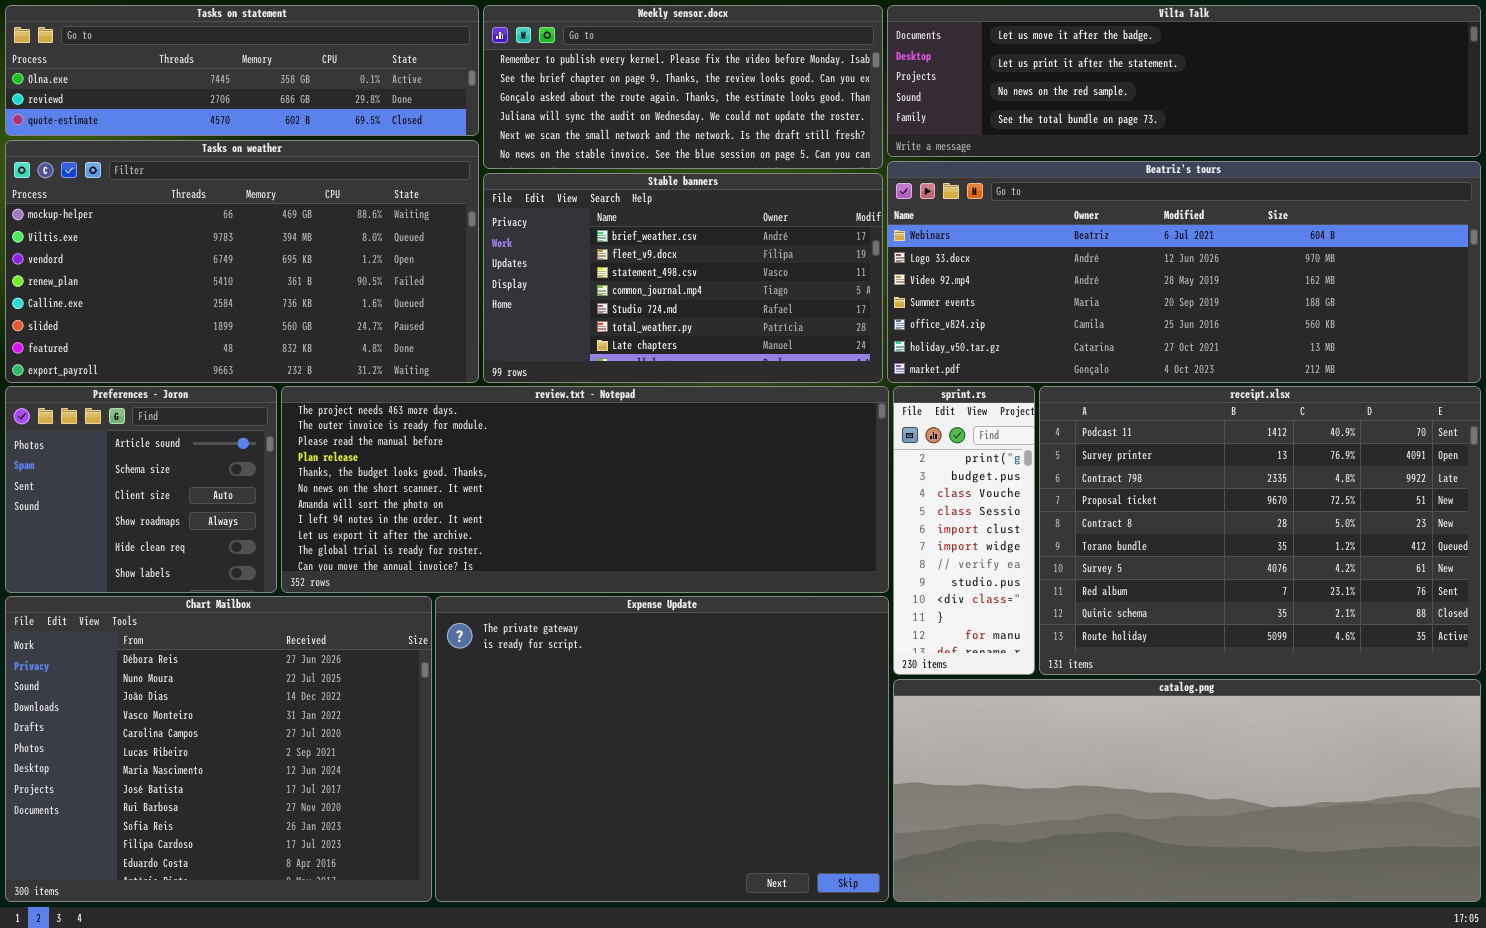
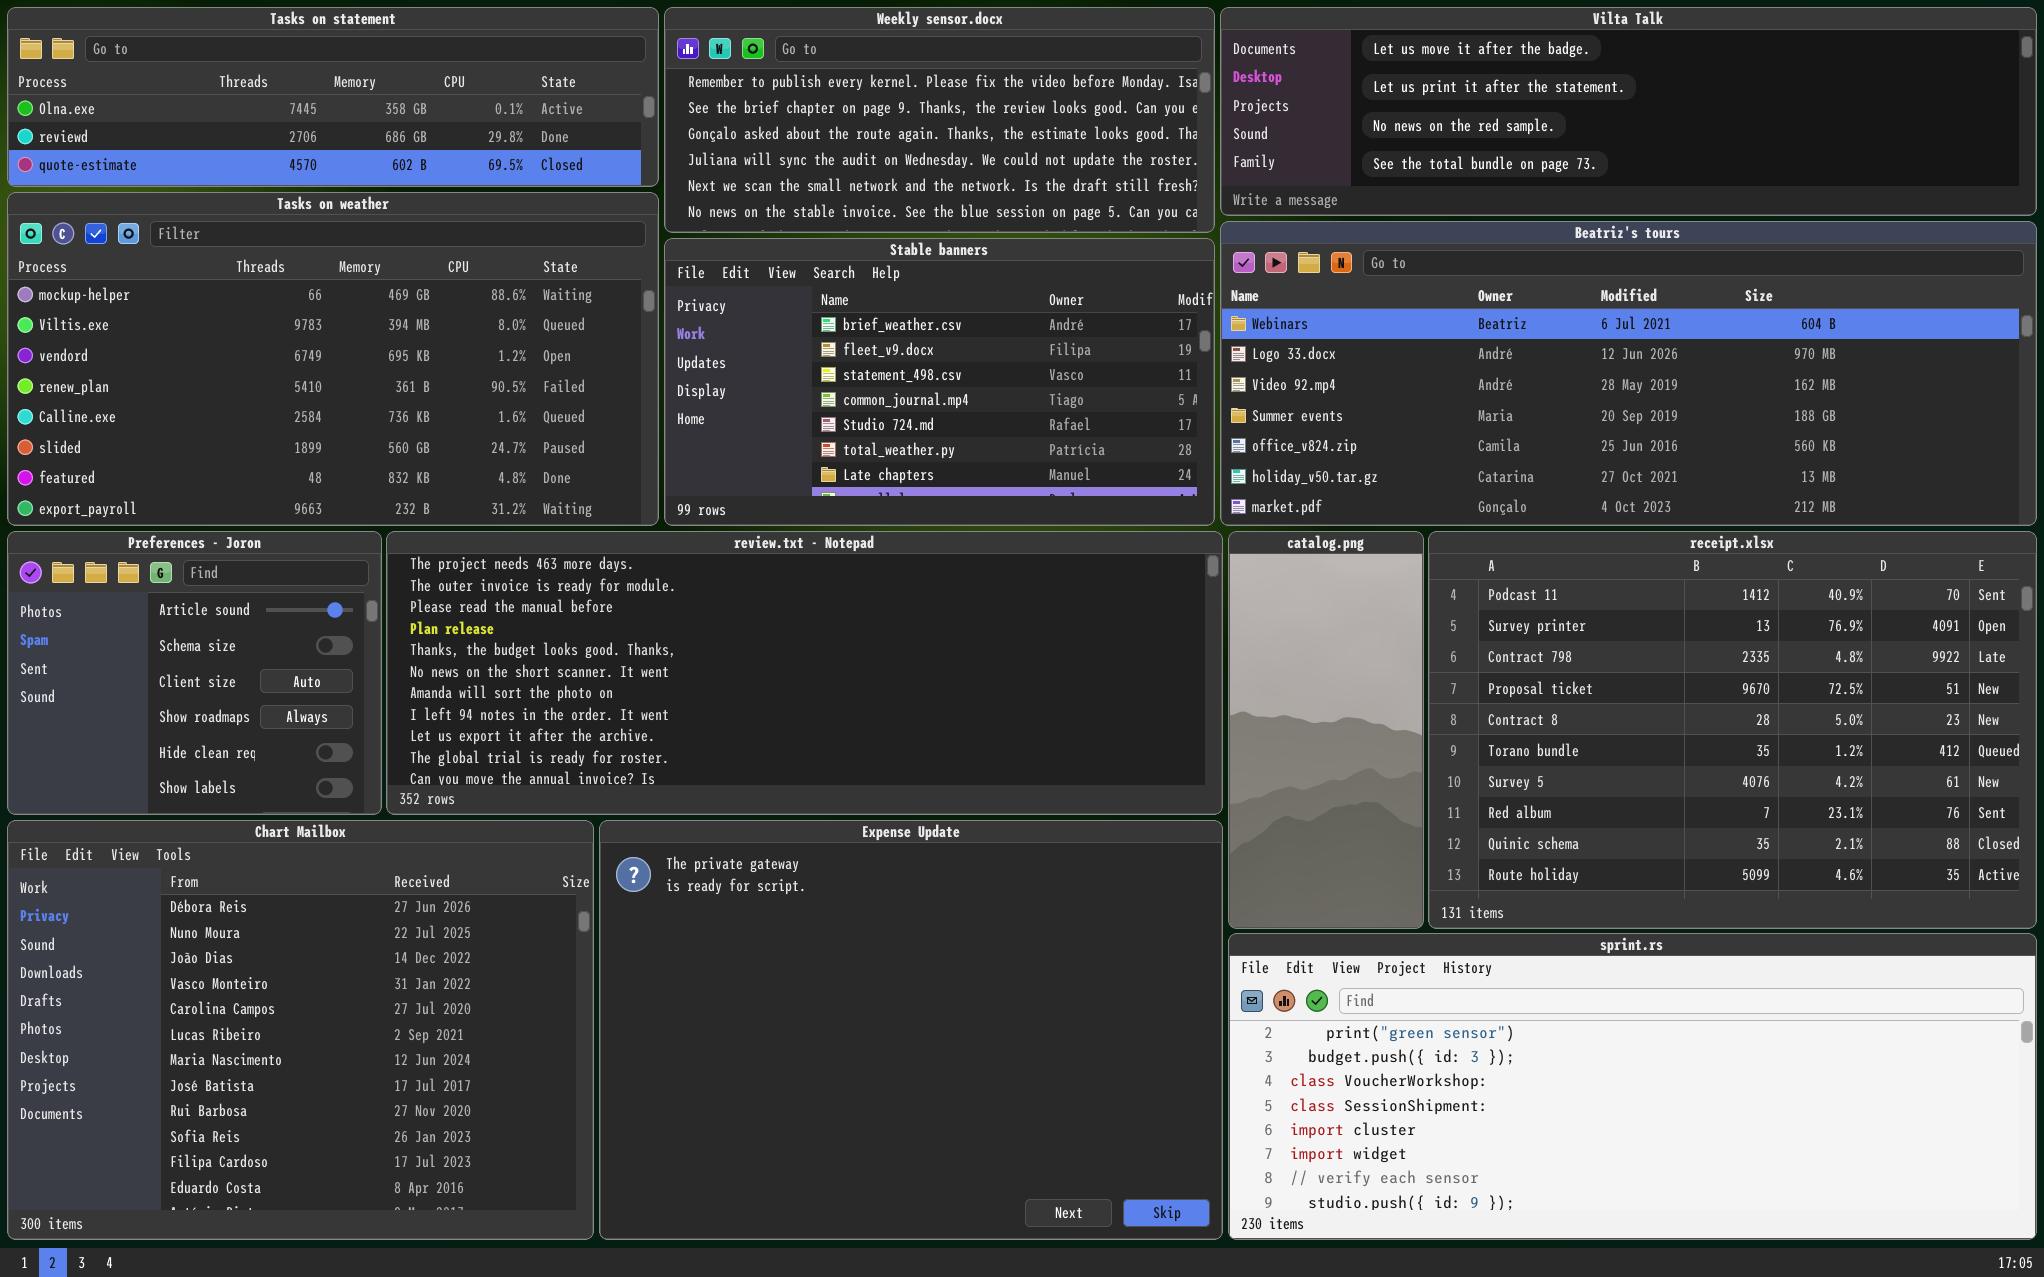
sprint.rs: [893,386,1035,675] -> [1228,933,2037,1240], moved, resized
catalog.png: [893,679,1481,902] -> [1228,531,1424,929], moved, resized

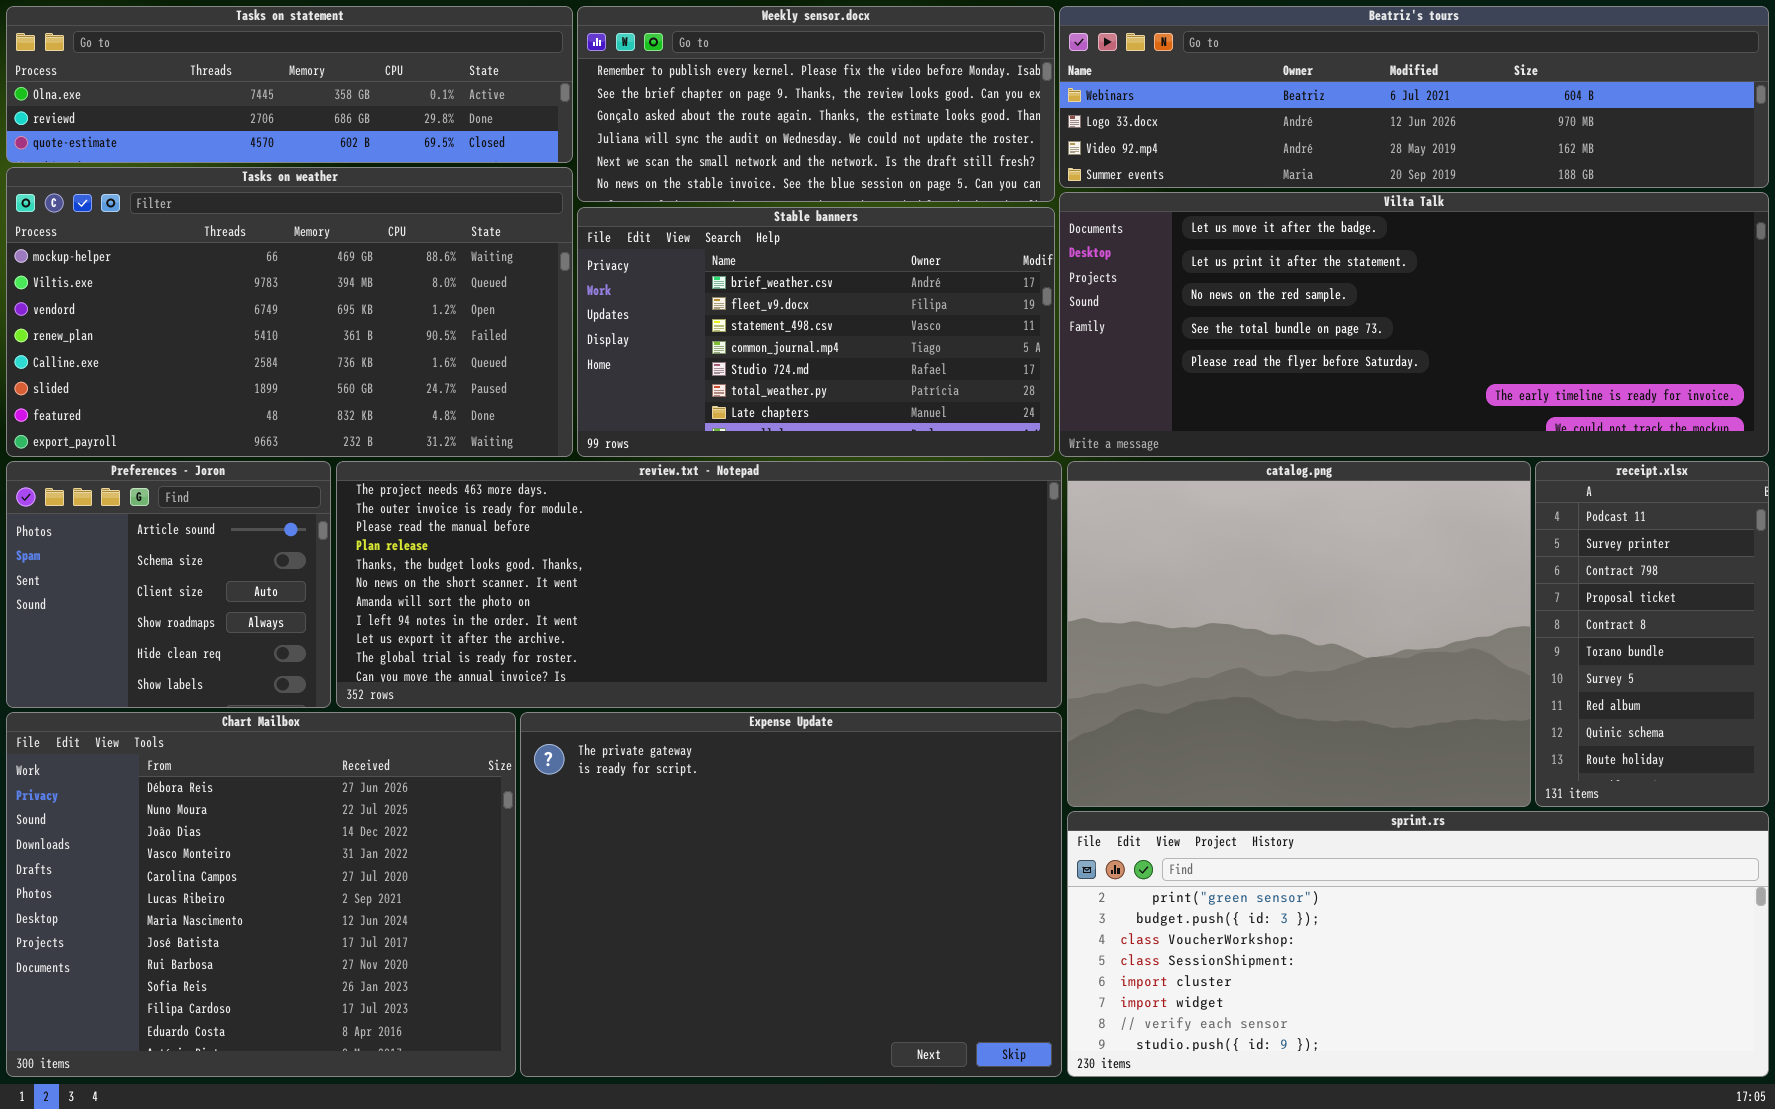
Vilta Talk: [1220,7,2037,216] -> [1059,192,1769,457], moved, resized
Beatriz's tours: [1220,221,2037,526] -> [1059,6,1769,188], moved, resized
catalog.png: [1228,531,1424,929] -> [1067,461,1531,807], resized
receipt.xlsx: [1428,531,2037,929] -> [1535,461,1769,807], resized

